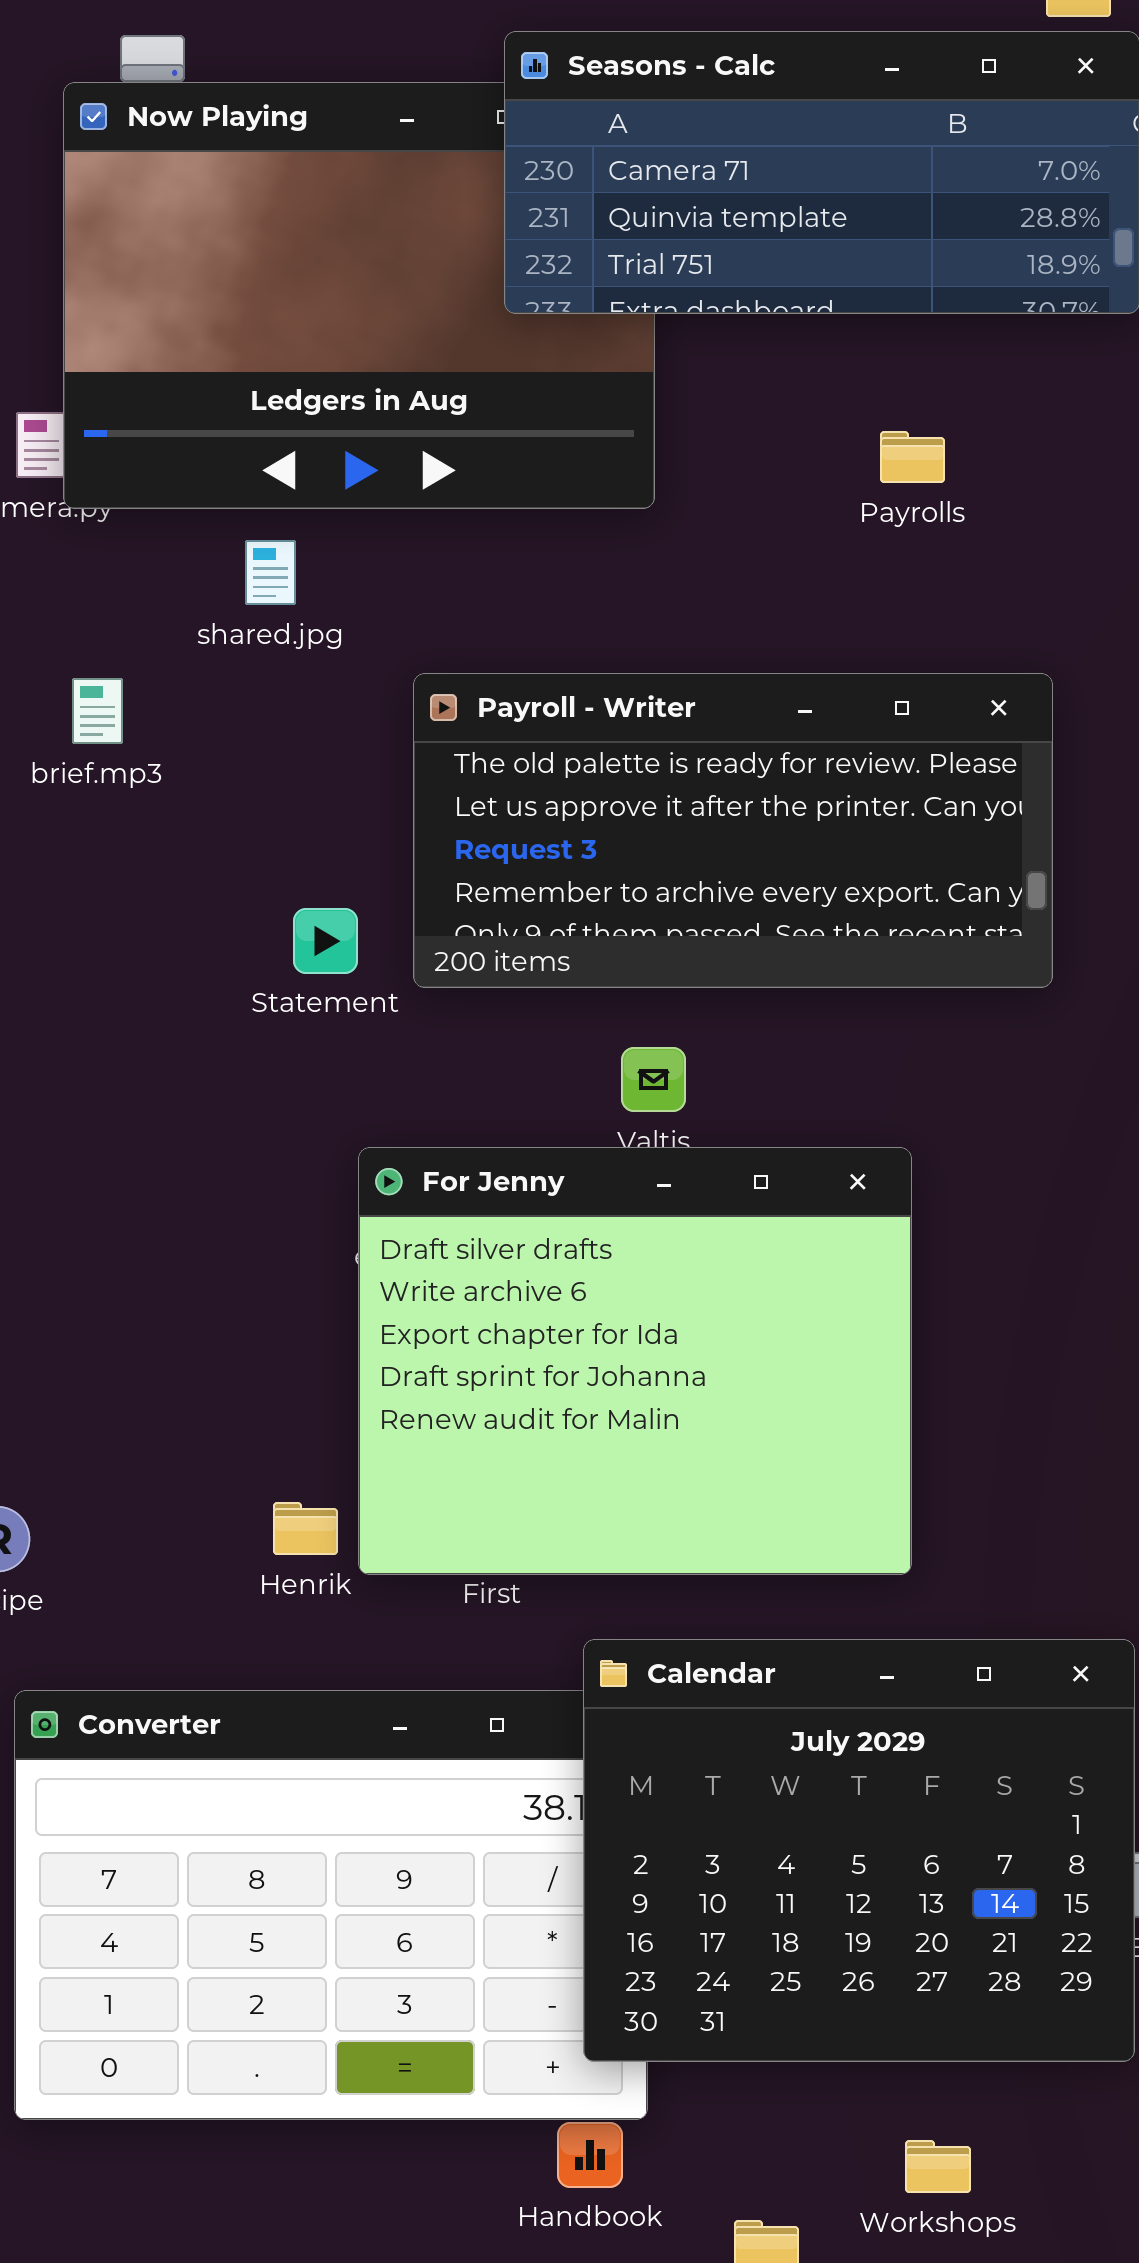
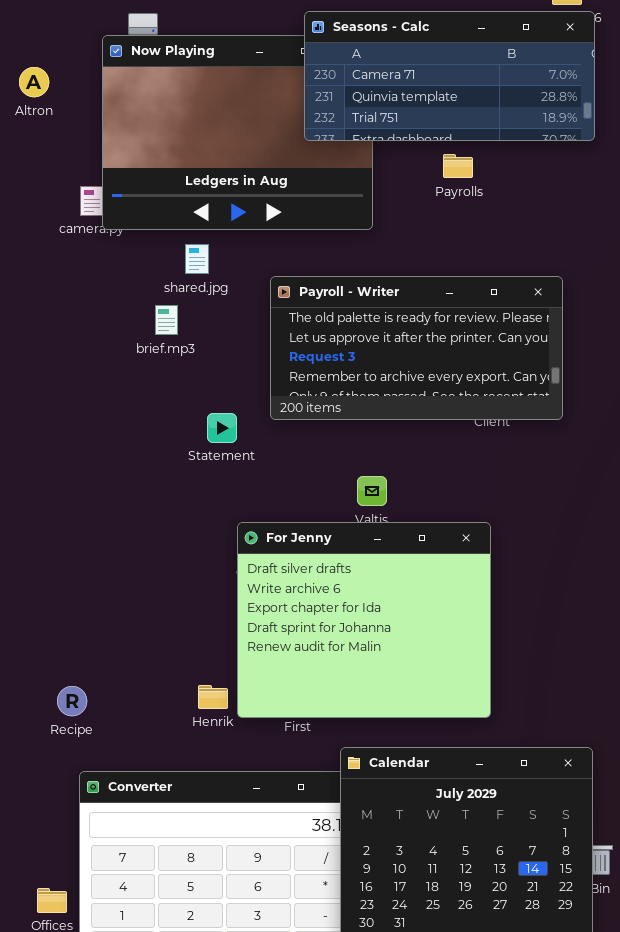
Payrolls: [880,431,945,483] -> [443,154,473,178], moved
Payroll - Writer: [413,673,1053,988] -> [270,276,563,420], moved
brief.mp3: [72,678,123,744] -> [155,305,178,335], moved

